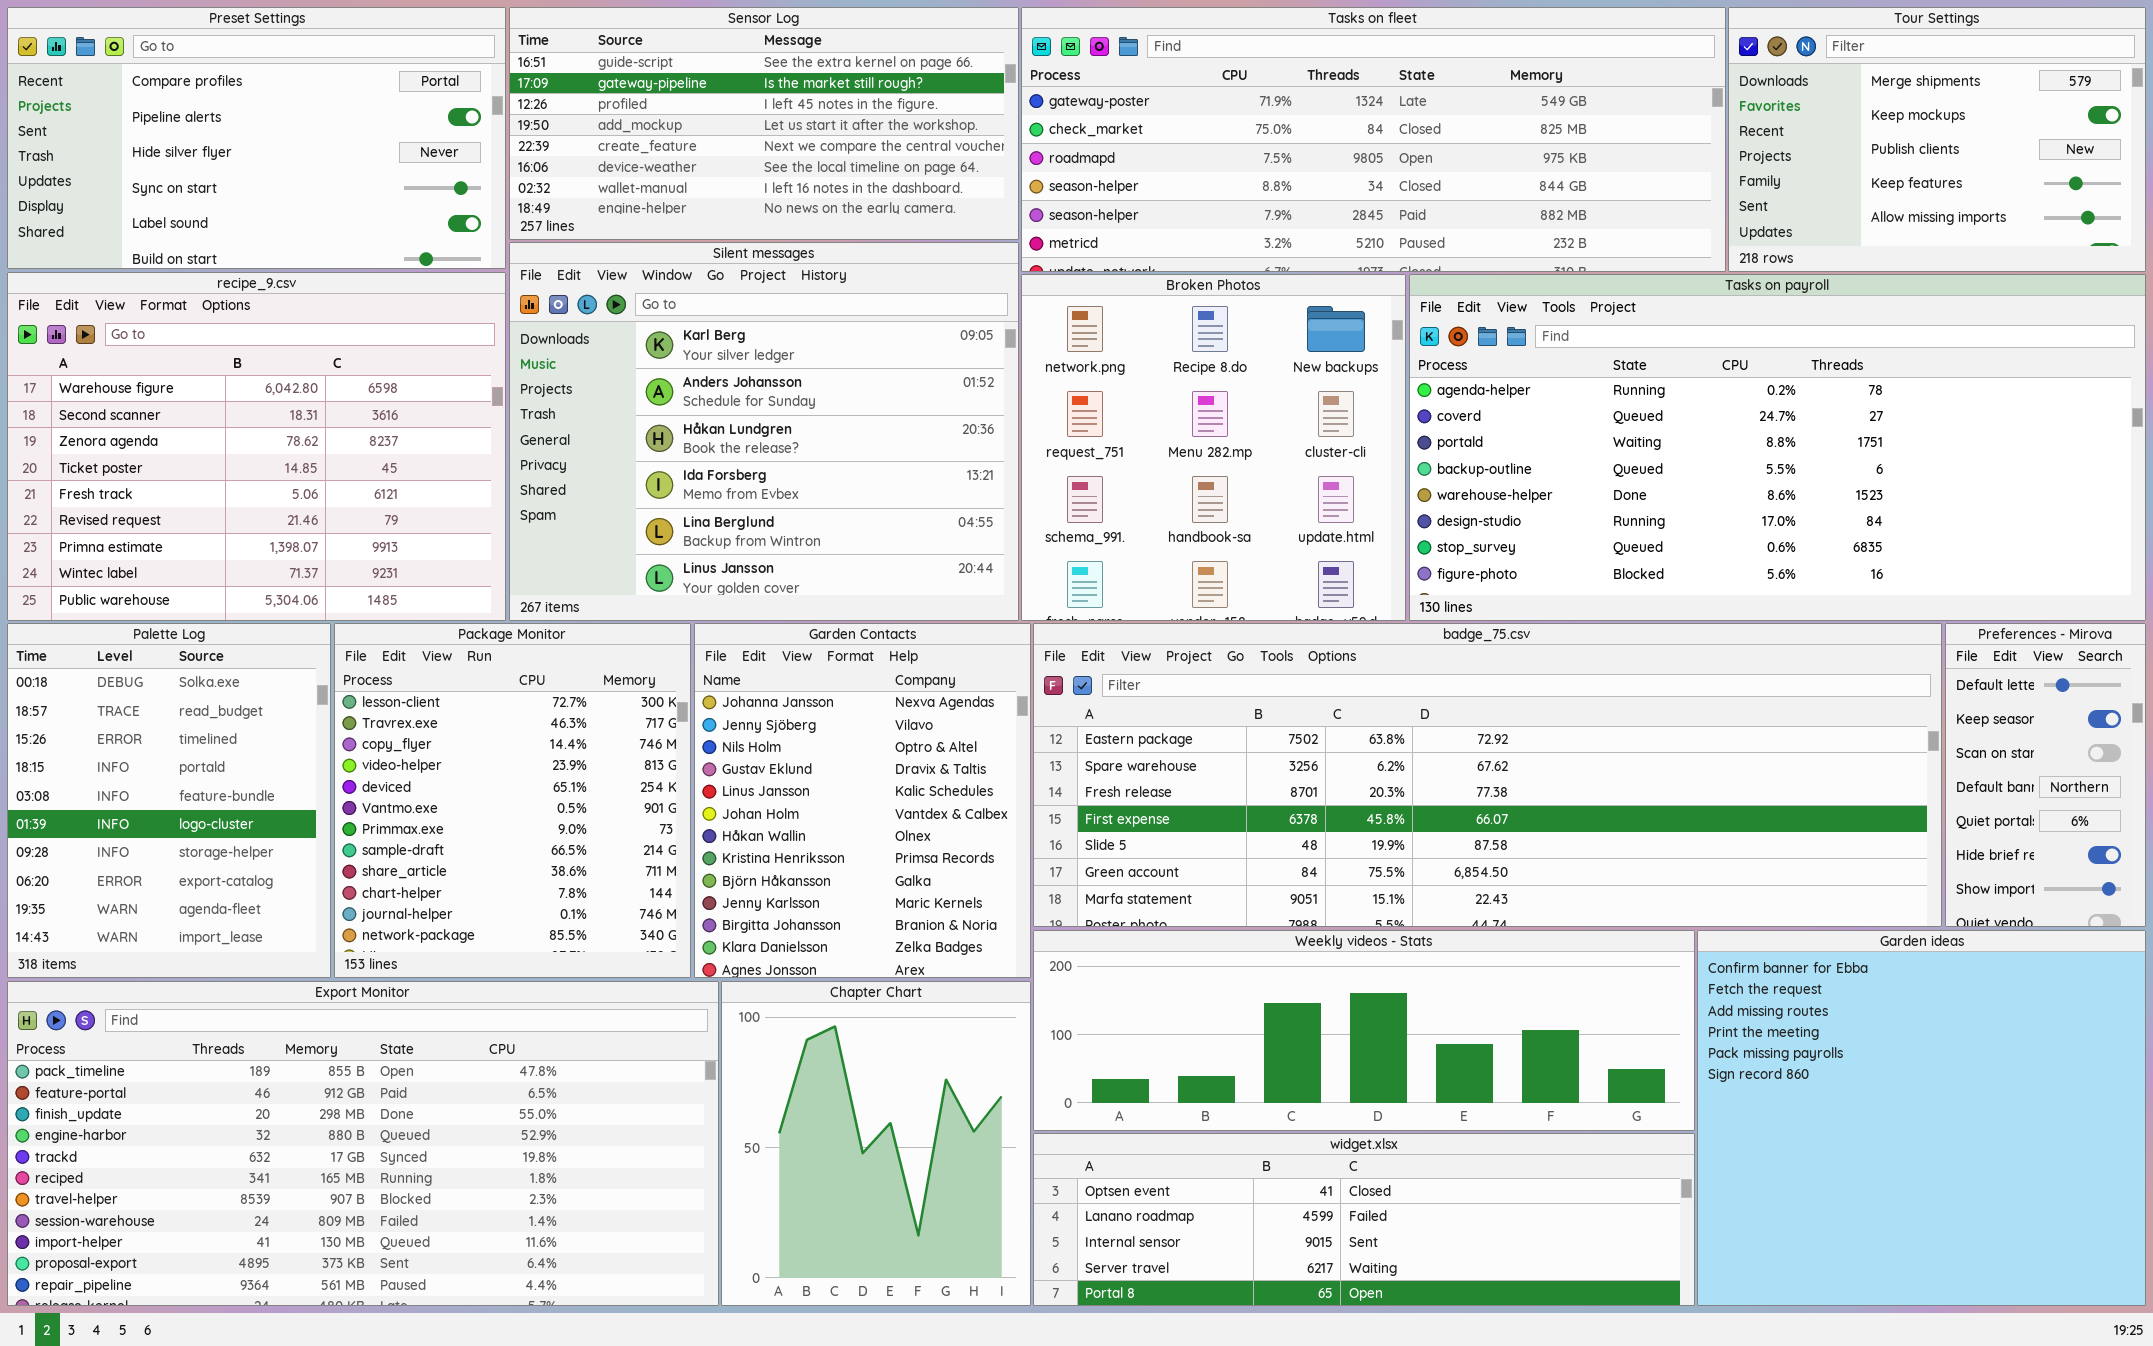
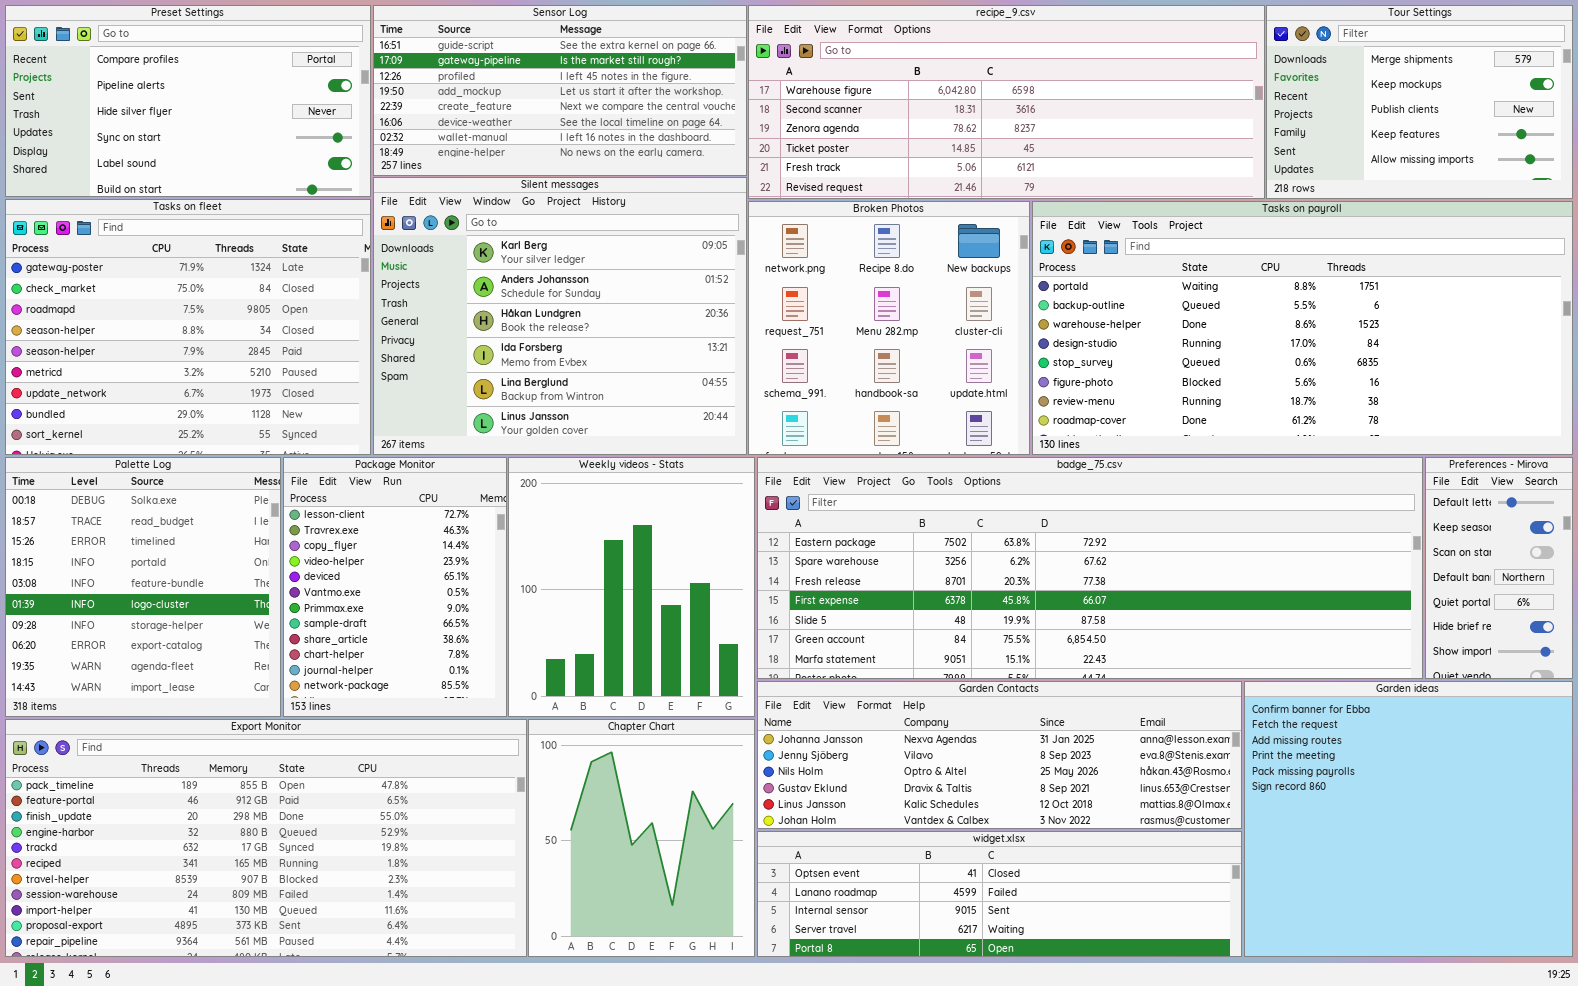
Tasks on fleet: [1021,7,1726,272] -> [5,199,371,455], moved, resized
recipe_9.csv: [7,272,506,621] -> [748,5,1265,199], moved, resized
Tasks on payroll: [1409,274,2146,621] -> [1032,201,1573,455], scrolled down 2 rows
Palette Log: [7,623,331,978] -> [5,457,281,717], resized
Package Monitor: [334,623,691,978] -> [283,457,507,717], resized
Garden Contacts: [694,623,1031,978] -> [757,681,1242,829], moved, resized
Weekly videos - Stats: [1033,930,1695,1131] -> [508,457,755,717], moved, resized

